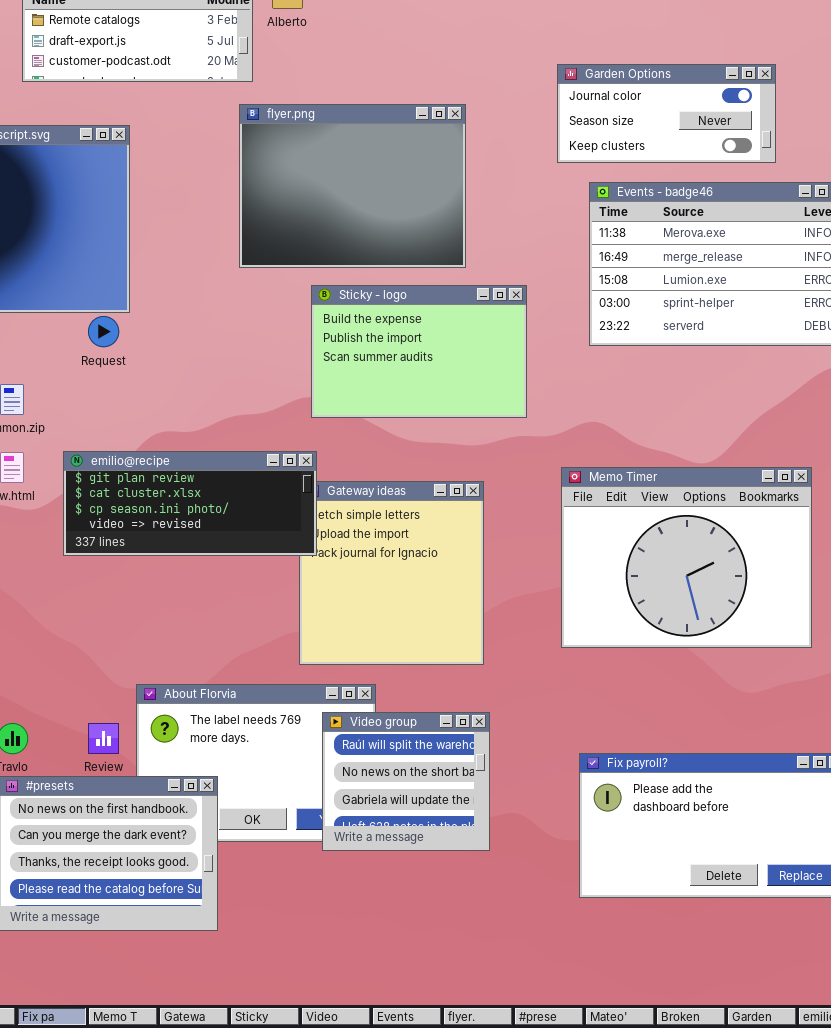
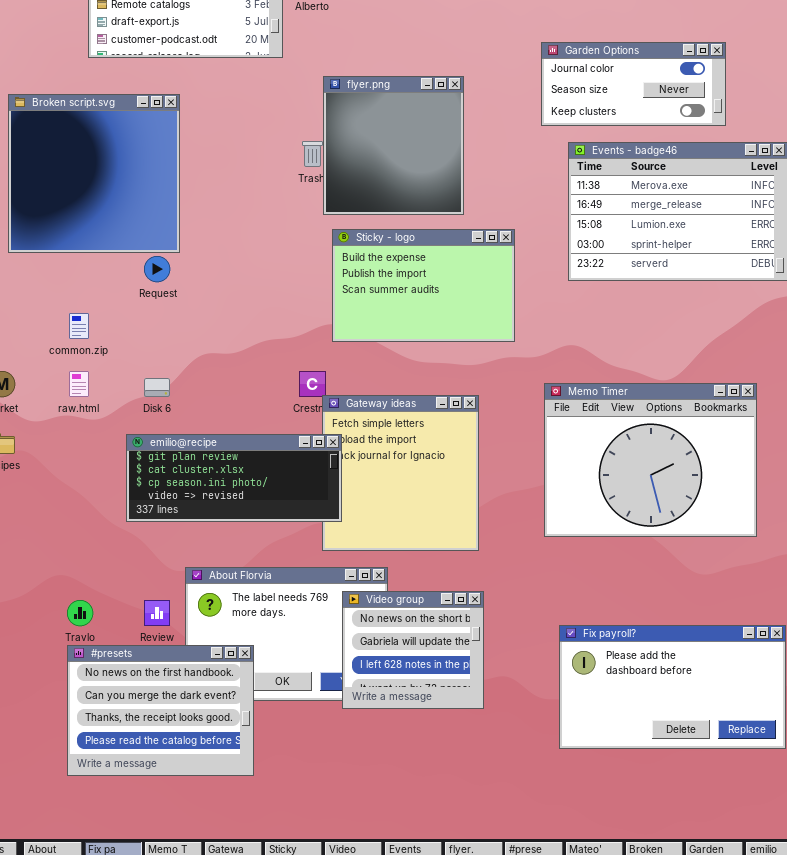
flyer.png: [239,104,466,268] -> [323,76,464,215], resized
emilio@recipe: [63,451,317,556] -> [126,434,342,522], moved
Video group: [322,712,490,851] -> [342,591,484,709], scrolled down 1 row

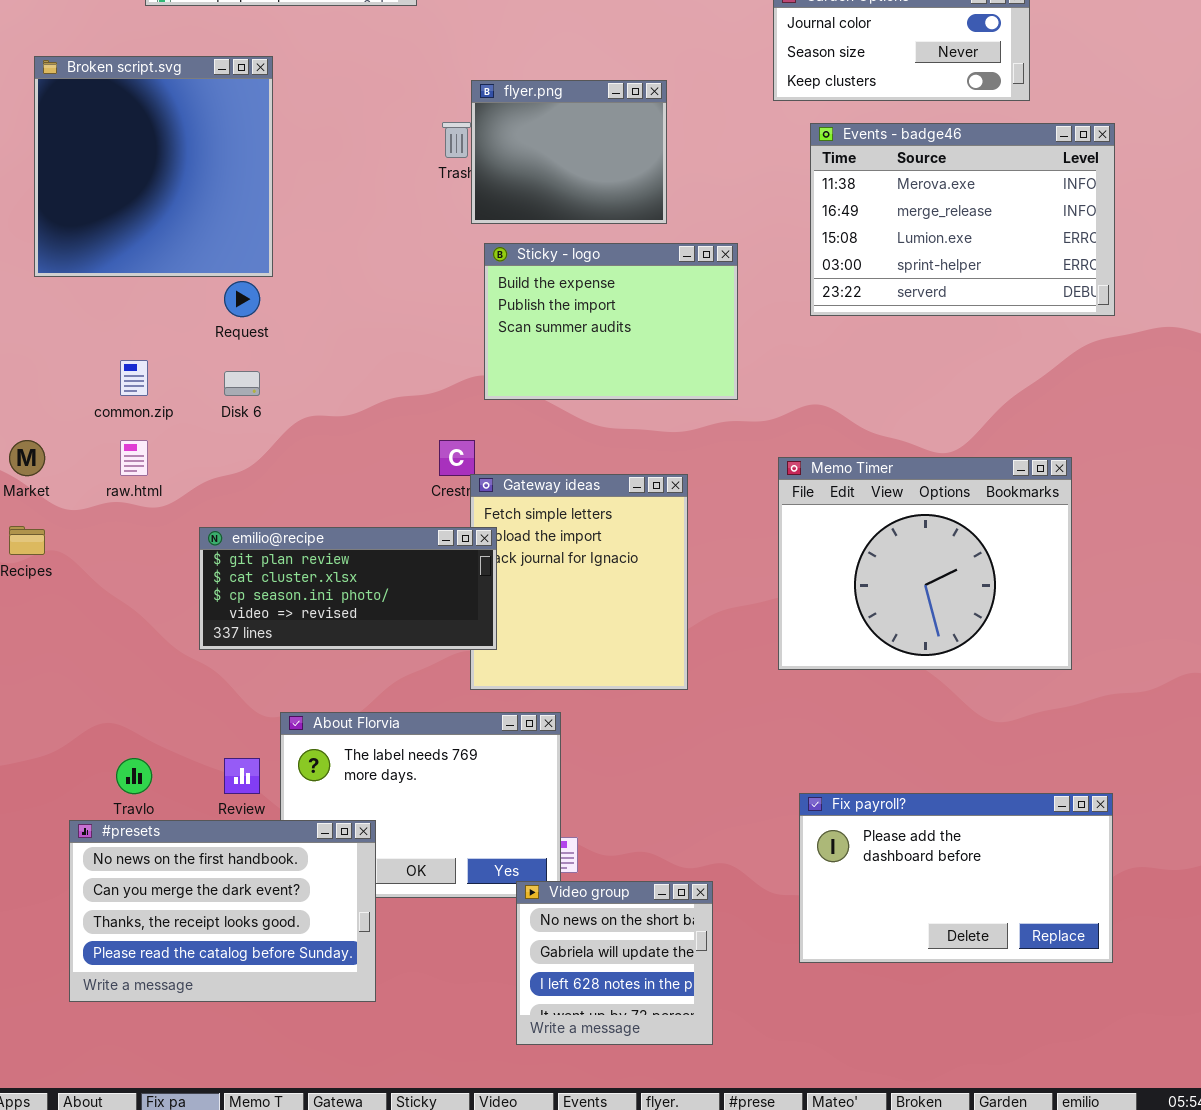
flyer.png: [323,76,464,215] -> [471,80,667,224], resized
Disk 6: [144,378,170,397] -> [224,371,260,396], moved
Video group: [342,591,484,709] -> [516,881,713,1045], moved
#presets: [67,645,254,776] -> [69,820,376,1002], resized

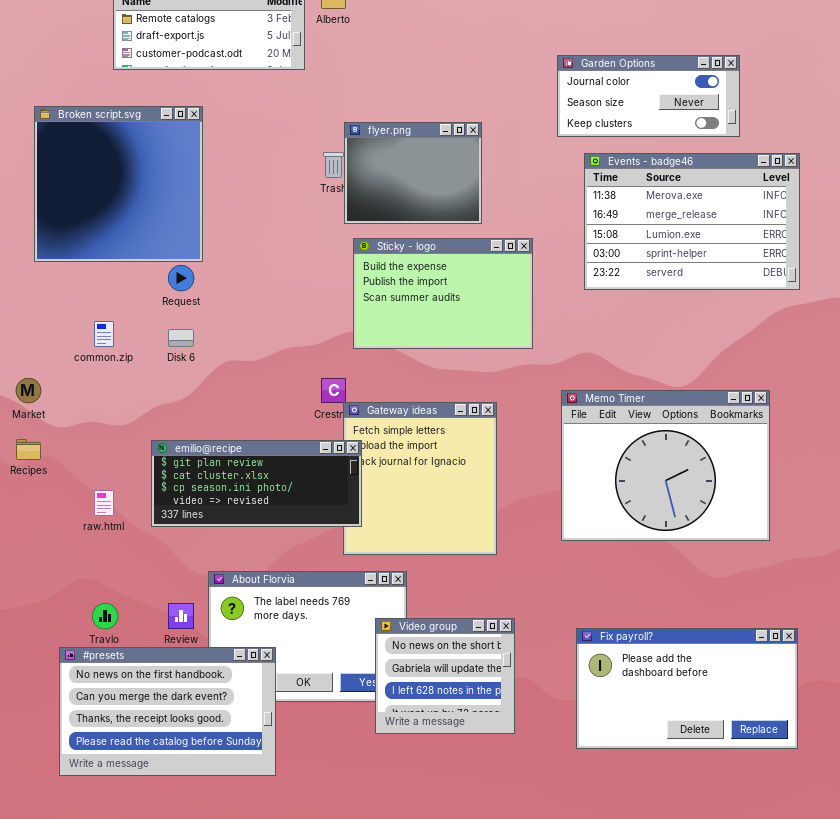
raw.html: [120,440,148,476] -> [94,490,114,516], moved
Video group: [516,881,713,1045] -> [375,618,515,734], moved

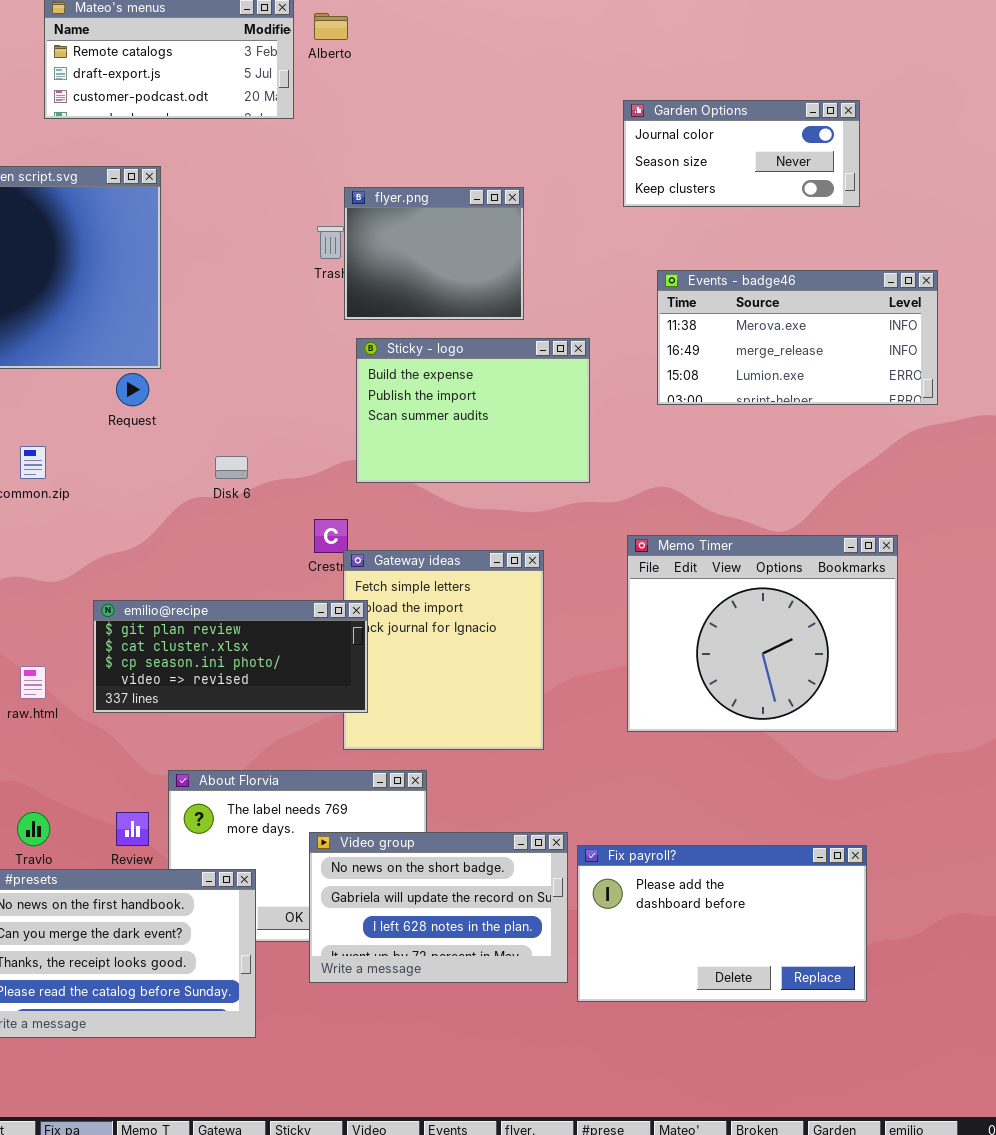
Events - badge46: [584,153,800,290] -> [657,270,938,405], resized
Disk 6: [168,329,194,347] -> [215,456,248,479], moved
Video group: [375,618,515,734] -> [309,832,568,983], resized
Fix payroll?: [576,628,798,749] -> [577,845,867,1002], moved

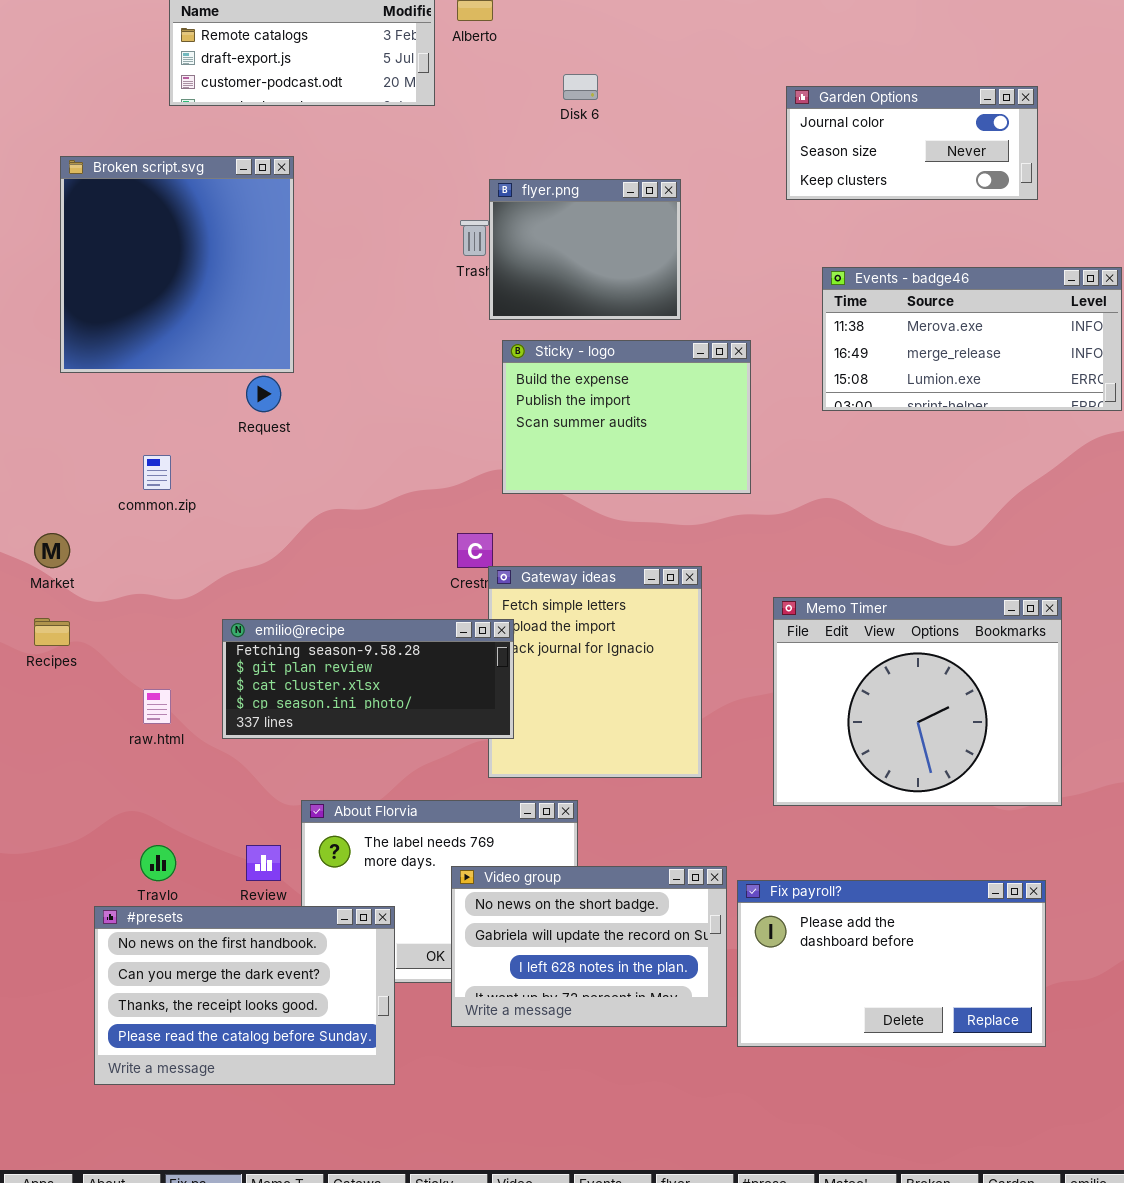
Disk 6: [215,456,248,479] -> [563,74,598,100], moved
Memo Timer: [627,535,898,732] -> [773,597,1062,806], moved
emilio@recipe: [93,600,368,713] -> [222,619,514,739], scrolled up 1 row

